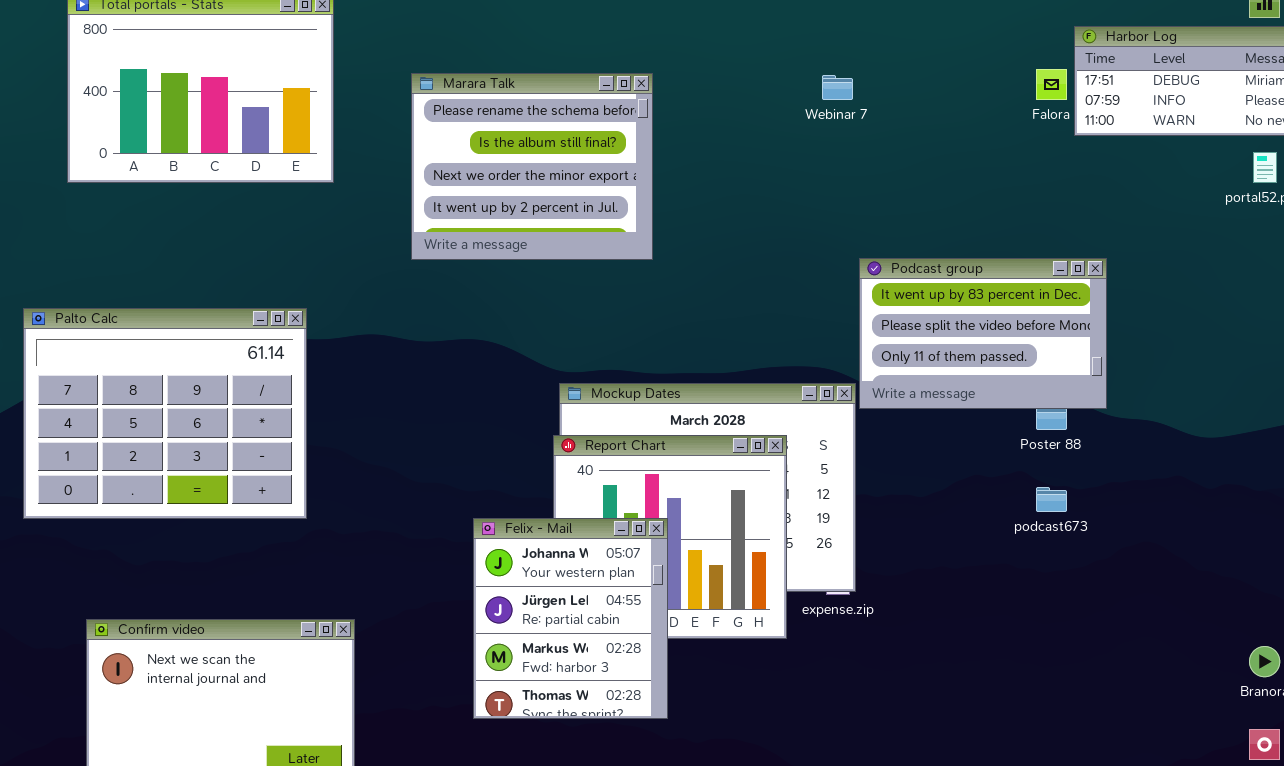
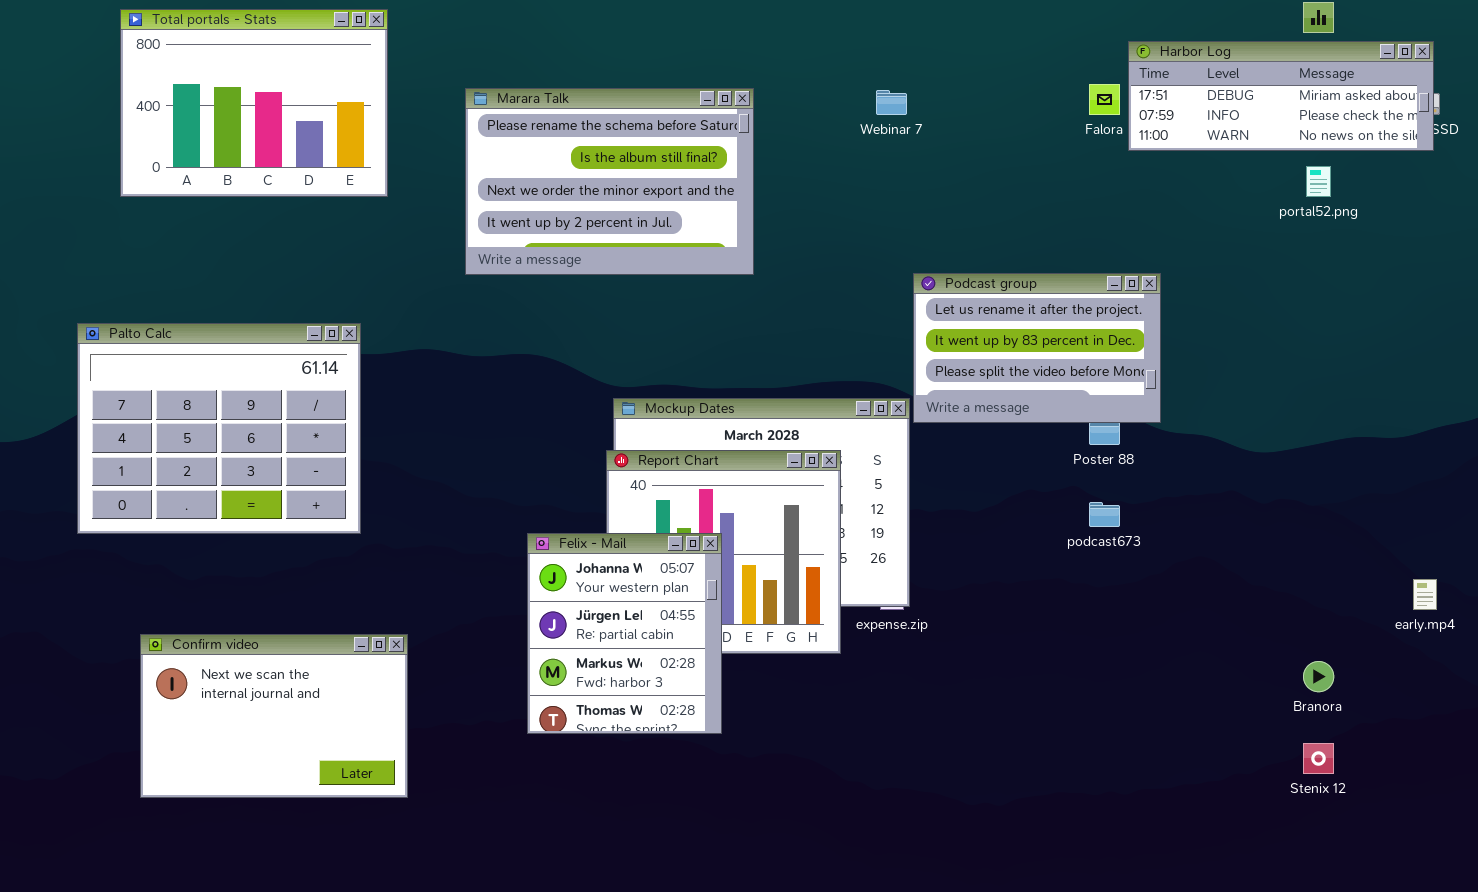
Marara Talk: [411,73,653,260] -> [465,88,754,275], resized
Podcast group: [859,258,1107,409] -> [913,273,1161,423], scrolled up 1 row

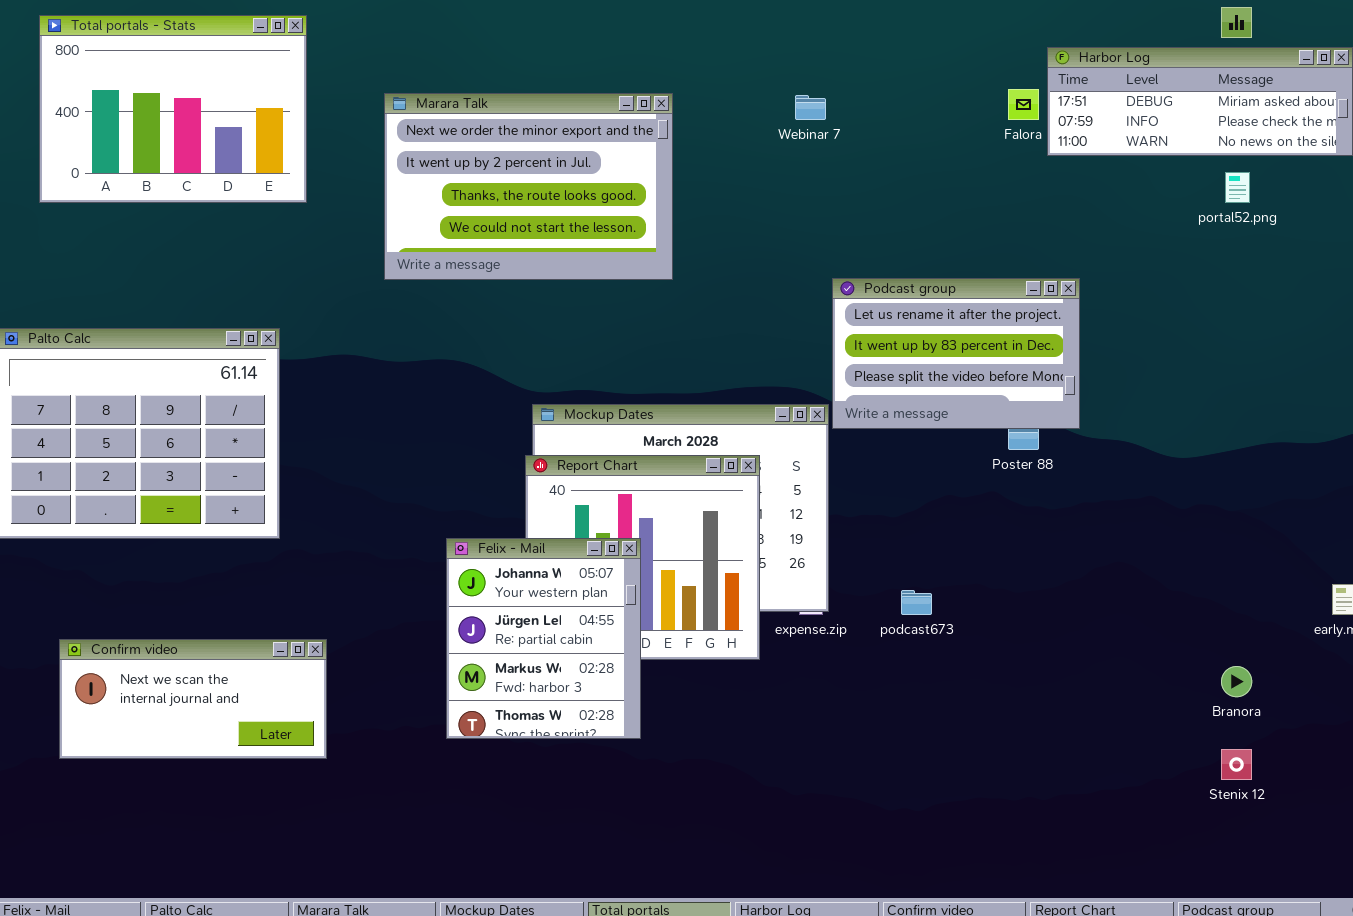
Marara Talk: [465,88,754,275] -> [384,93,673,280], scrolled down 2 rows
podcast673: [1089,502,1120,527] -> [901,590,932,615], moved
Confirm video: [140,634,408,798] -> [59,639,327,759], resized

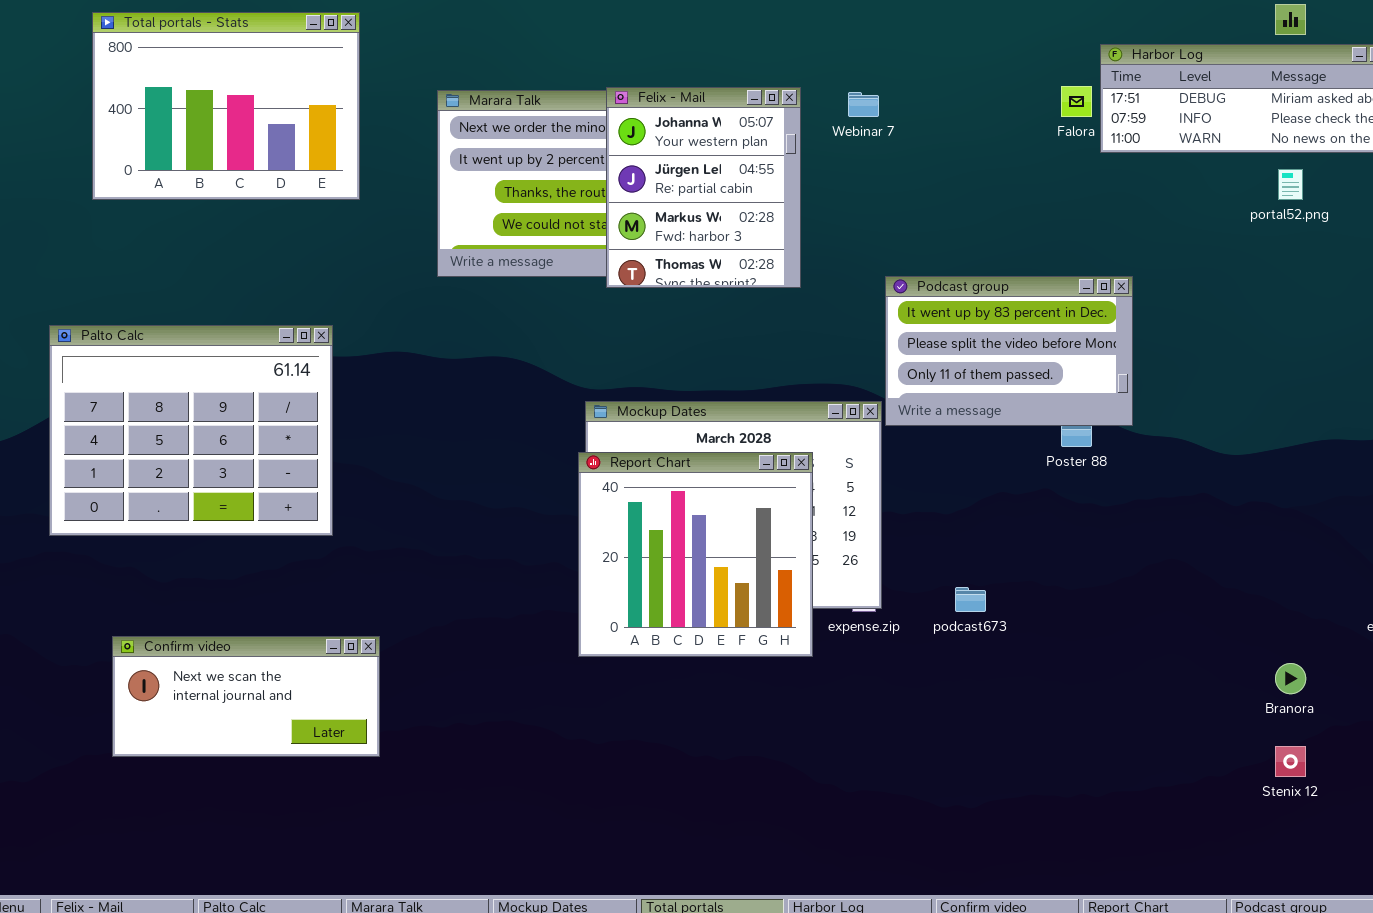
Podcast group: [832,278,1080,429] -> [885,276,1133,426], scrolled down 1 row
Felix - Mail: [446,538,641,739] -> [606,87,801,288], moved

